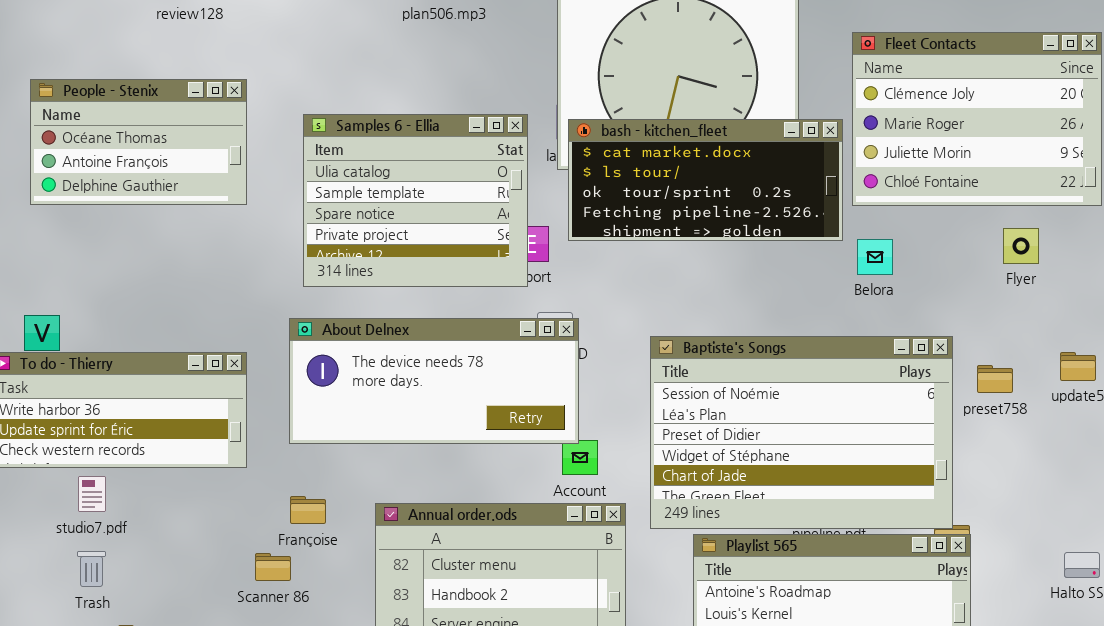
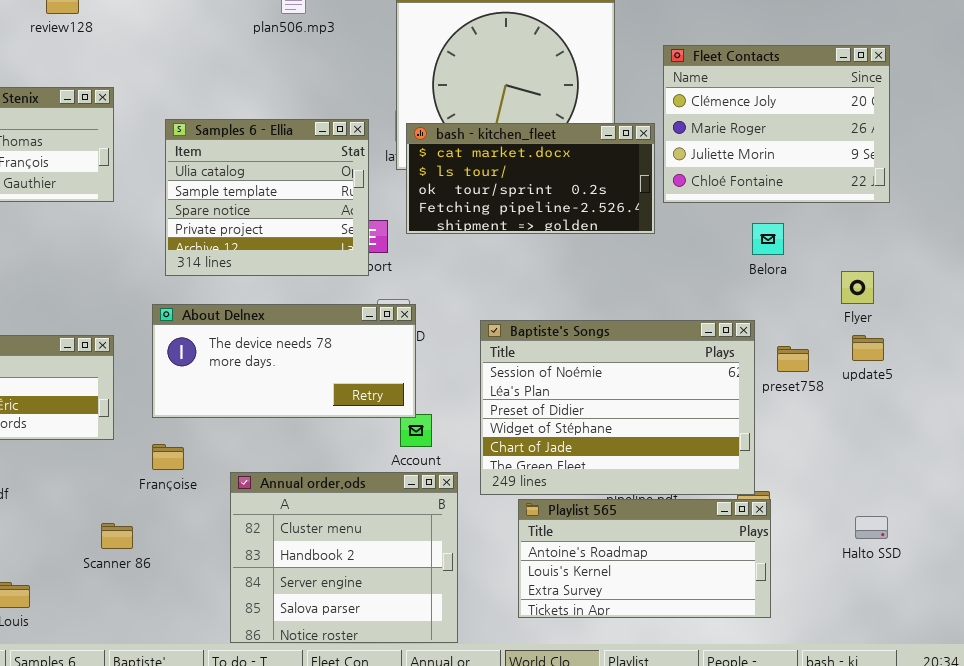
Flyer: [1003,228,1039,264] -> [841,271,874,304], moved
Belora: [857,239,893,275] -> [752,223,784,255], moved
Françoise: [290,496,326,524] -> [152,444,184,470], moved
Scanner 86: [255,553,291,581] -> [101,523,133,549], moved

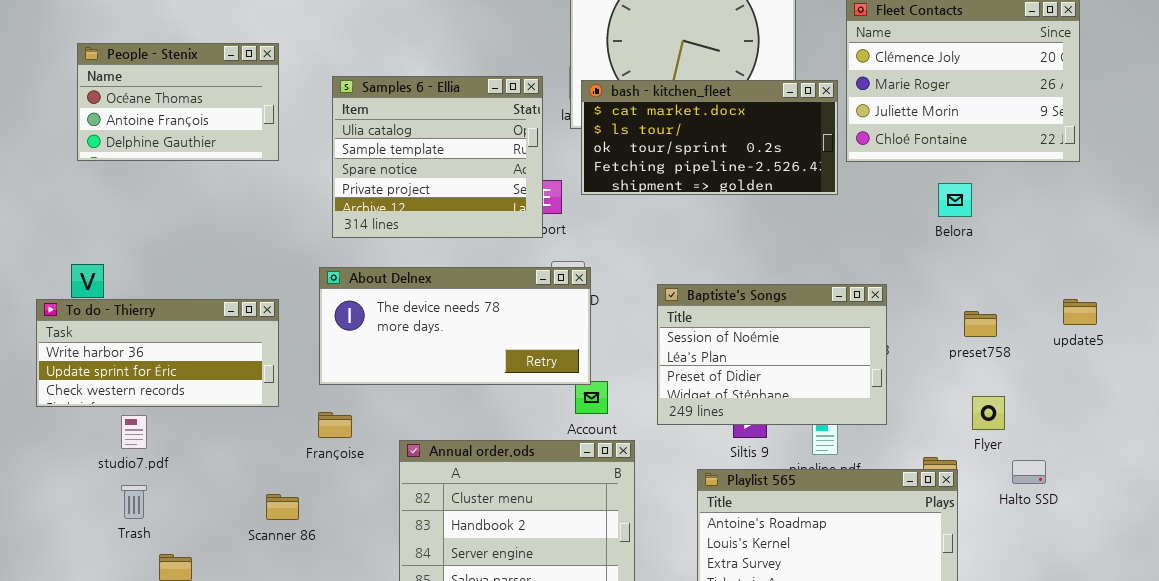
Flyer: [841,271,874,304] -> [972,396,1005,430], moved
Baptiste's Songs: [480,320,755,495] -> [657,284,887,425], resized
update5: [852,335,884,361] -> [1063,299,1097,325], moved
Halto SSD: [855,516,888,539] -> [1012,460,1046,484], moved

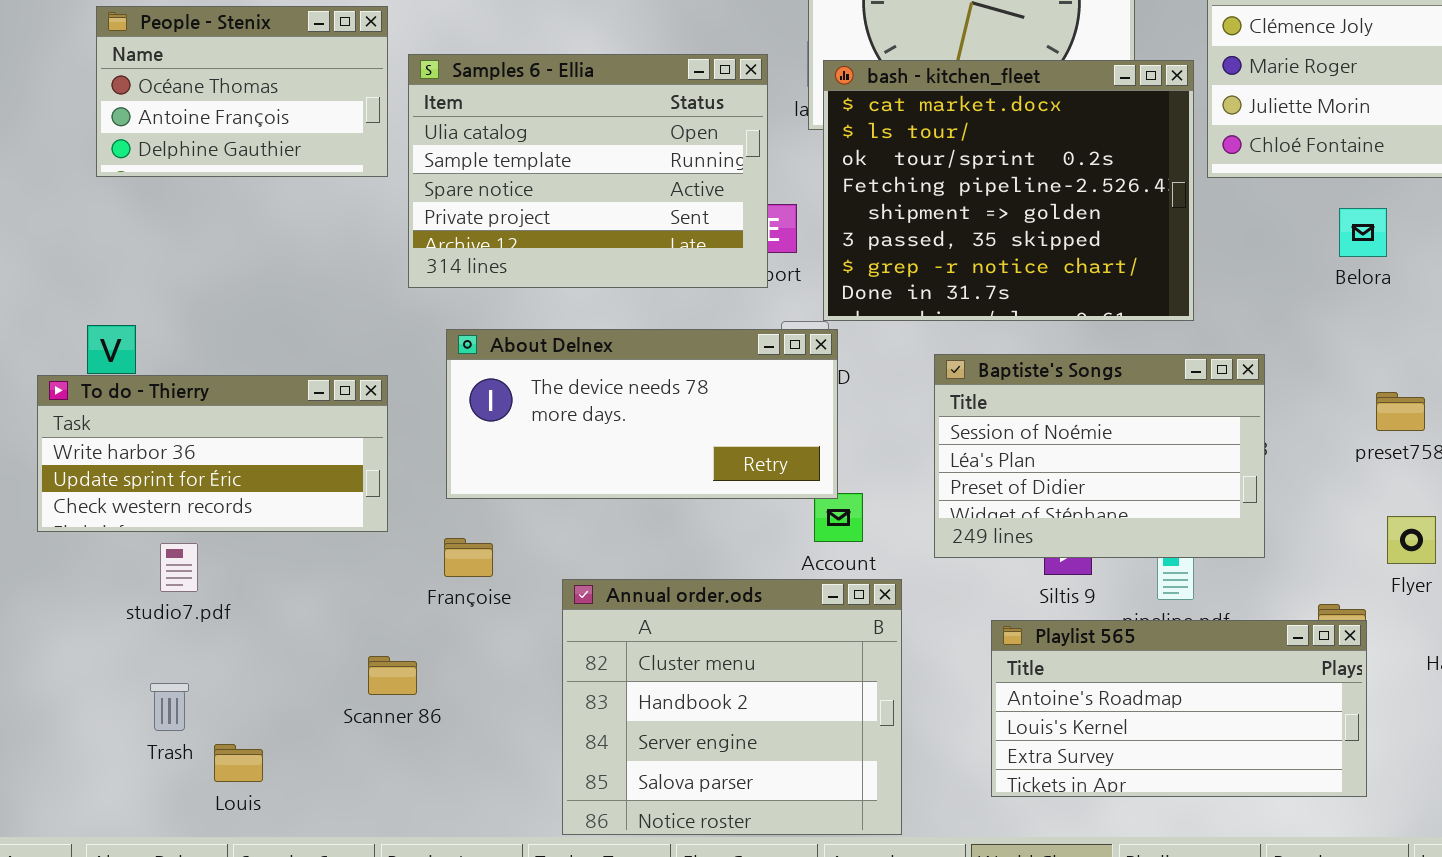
Samples 6 - Ellia: [332,76,543,238] -> [408,54,768,288], resized
bash - kitchen_fleet: [581,80,838,195] -> [823,60,1194,321], resized
Trash: [121,485,147,519] -> [150,683,189,731], moved

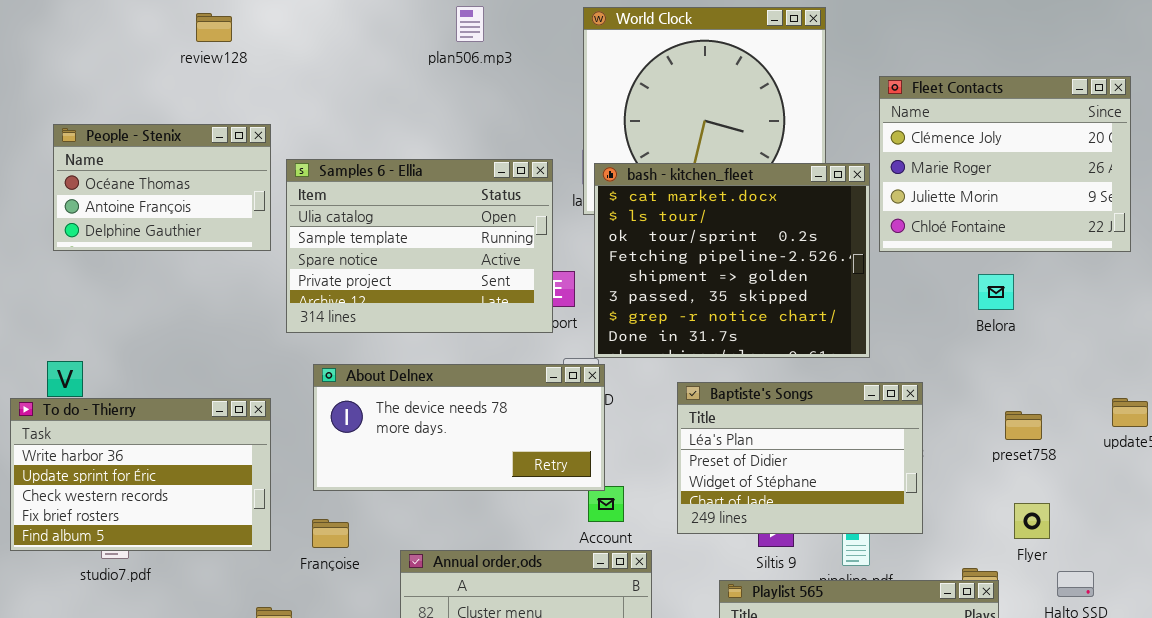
Baptiste's Songs: [934,354,1265,558] -> [677,382,923,534], scrolled down 1 row
To do - Thierry: [37,375,388,532] -> [10,398,271,551], resized

